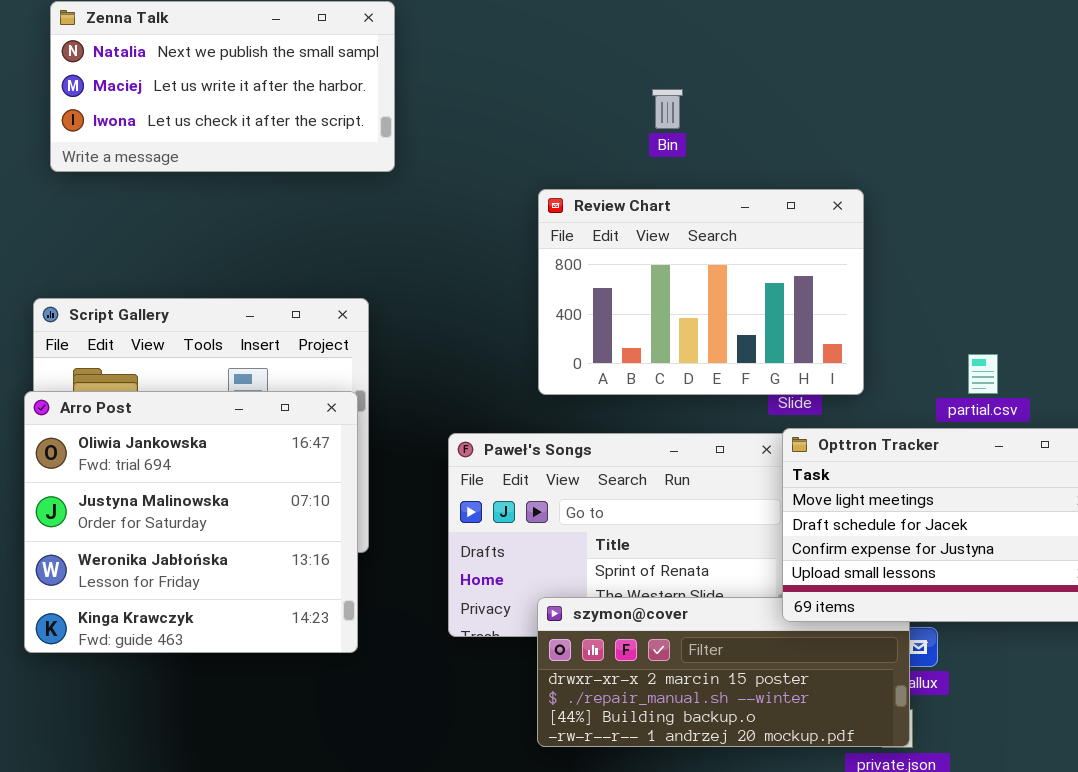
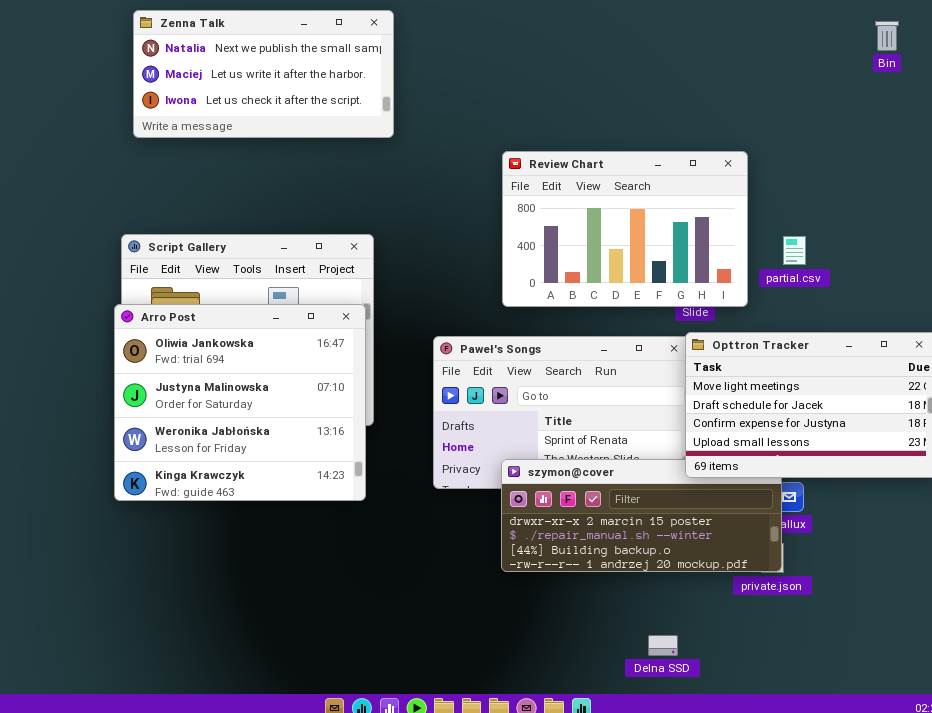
Bin: [652,89,683,129] -> [875,21,899,51], moved
partial.csv: [968,354,998,394] -> [783,236,806,265], moved

